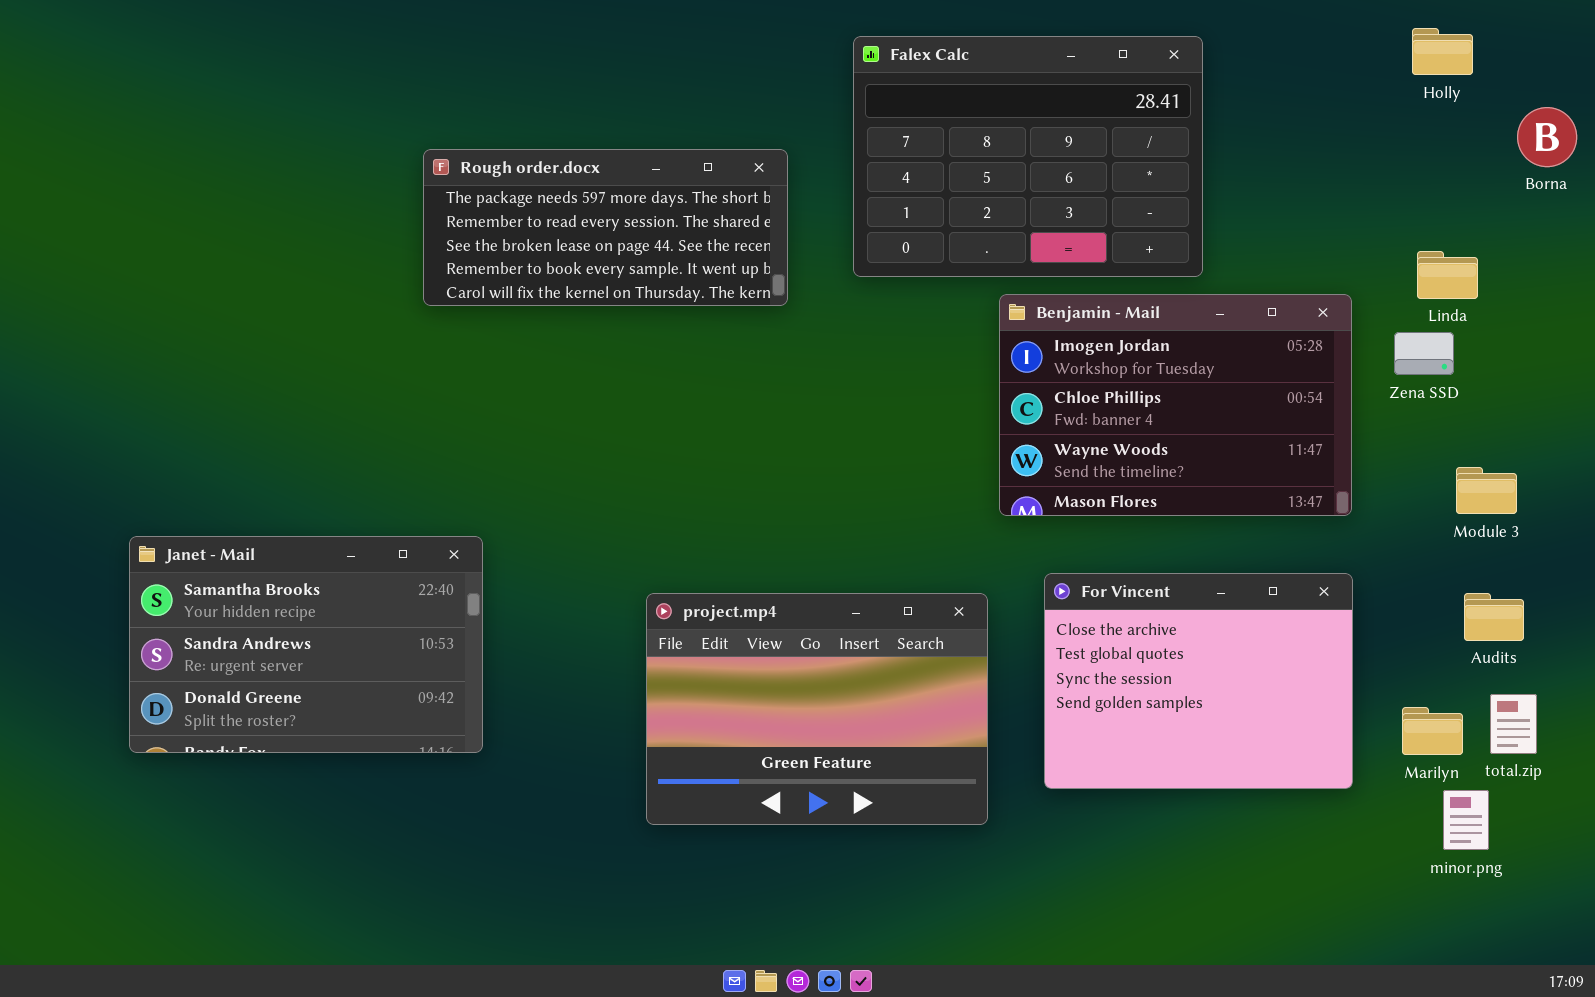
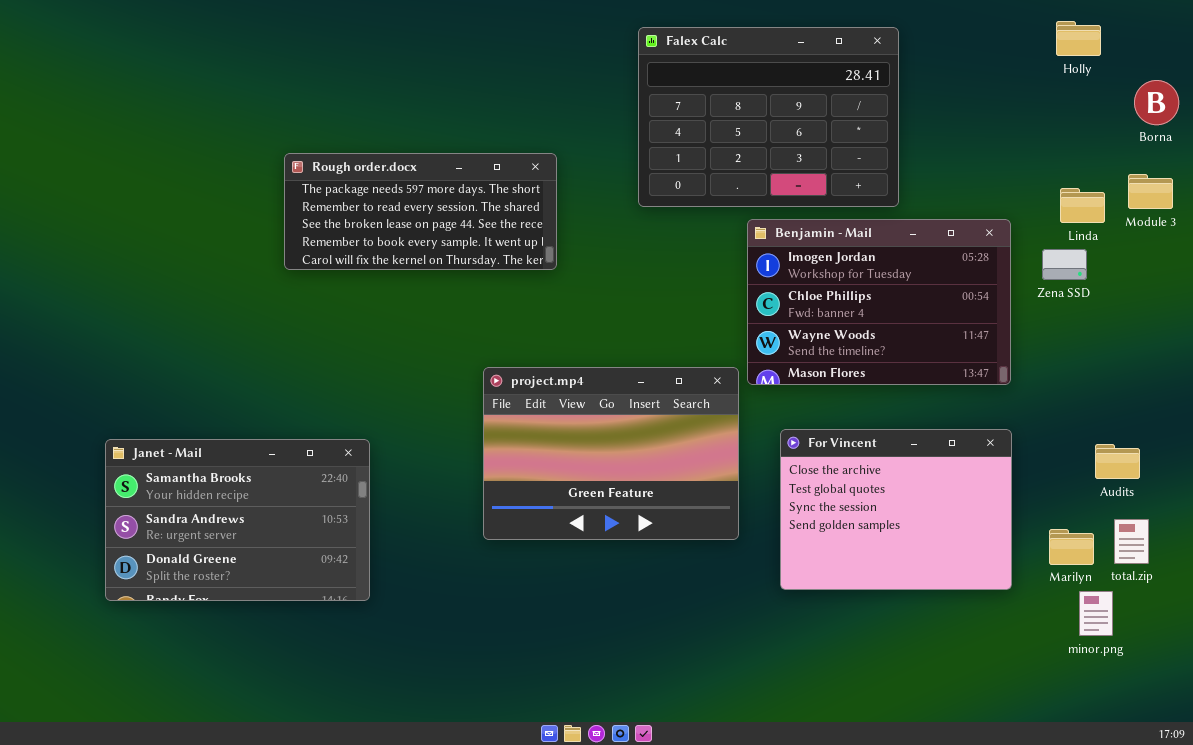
Rough order.docx: [423,149,788,306] -> [284,153,557,270], moved
Module 3: [1456,467,1517,514] -> [1128,174,1173,209], moved
Janet - Mail: [129,536,483,753] -> [105,439,370,601], moved
project.mp4: [646,593,988,825] -> [483,367,739,540], moved

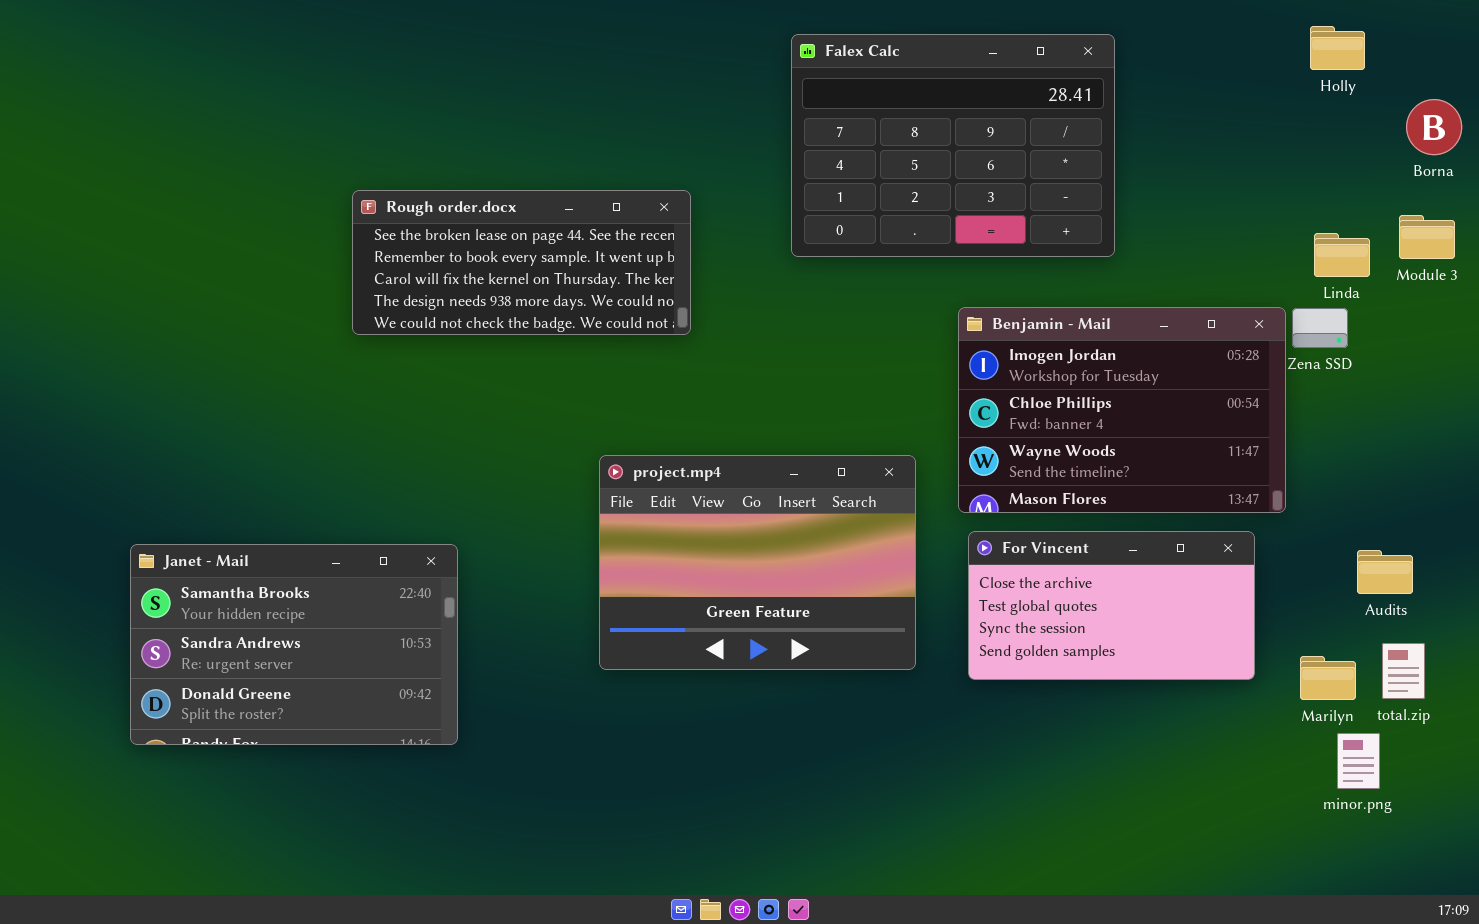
Rough order.docx: [284,153,557,270] -> [352,190,691,335], scrolled down 2 rows
Benjamin - Mail: [747,219,1011,385] -> [958,307,1286,513], moved
For Vincent: [780,429,1012,590] -> [968,531,1255,680], resized

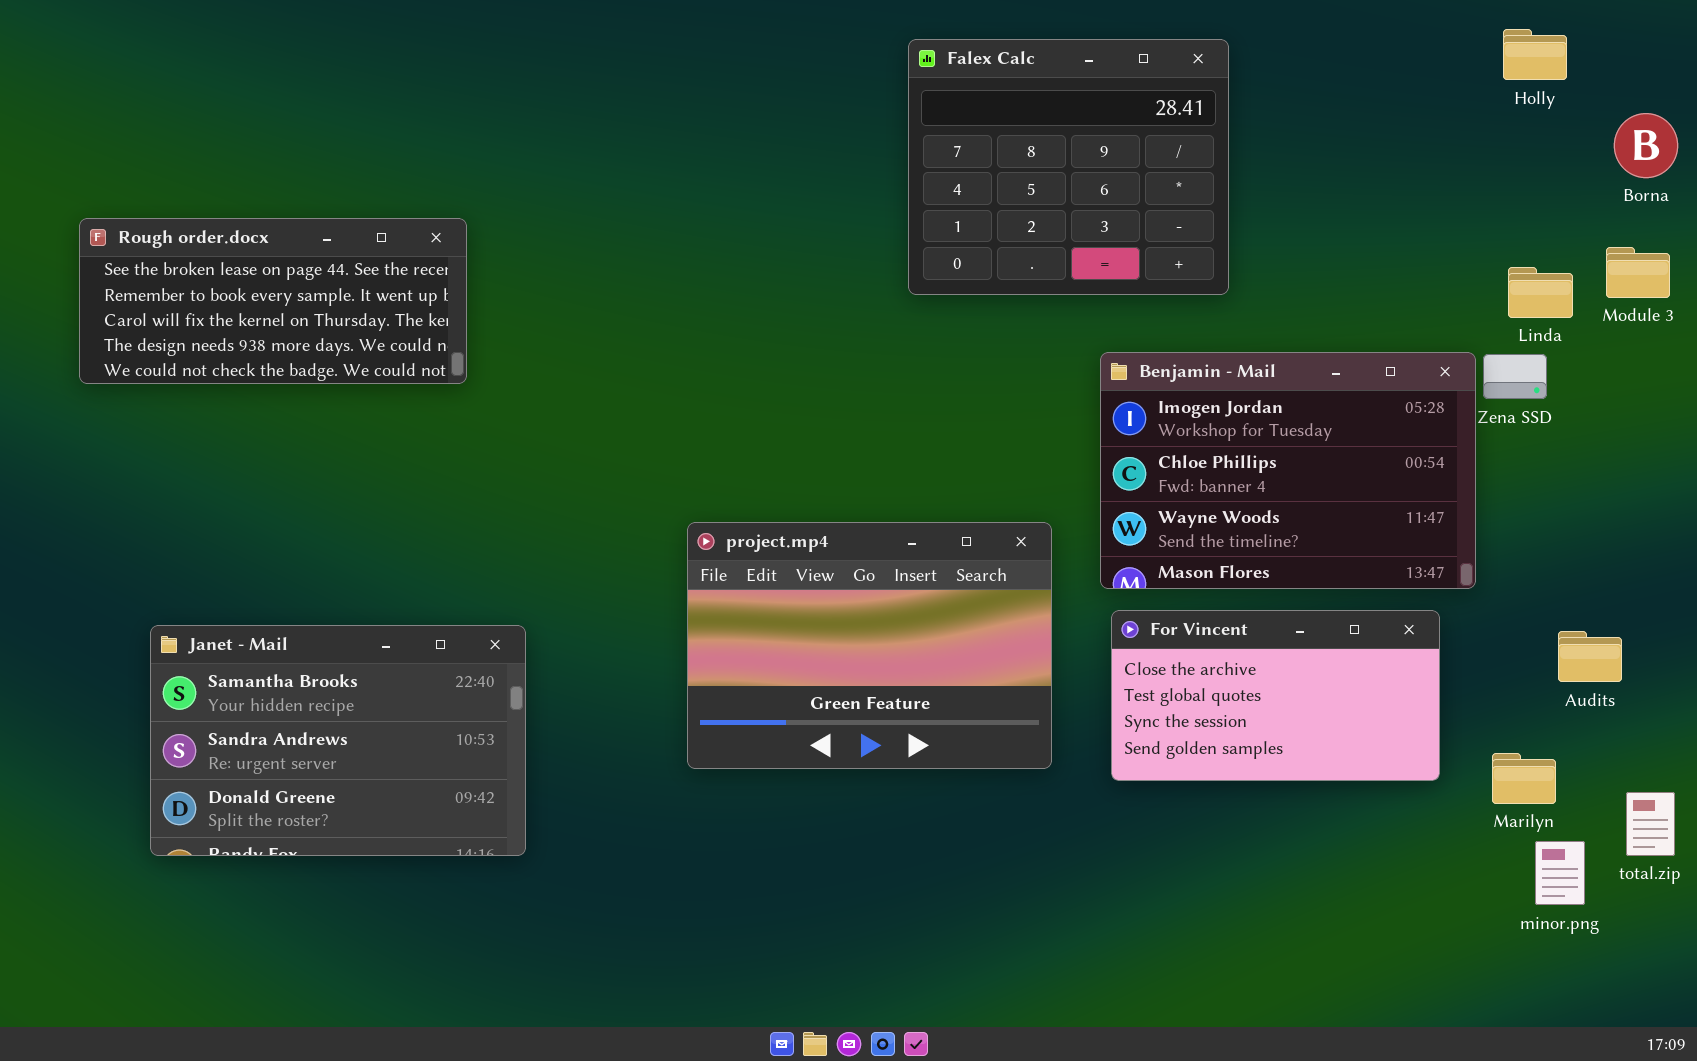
Falex Calc: [791,34,1115,257] -> [908,39,1229,295], resized
Rough order.docx: [352,190,691,335] -> [79,218,467,384], moved
total.zip: [1382,643,1425,699] -> [1626,792,1675,856], moved

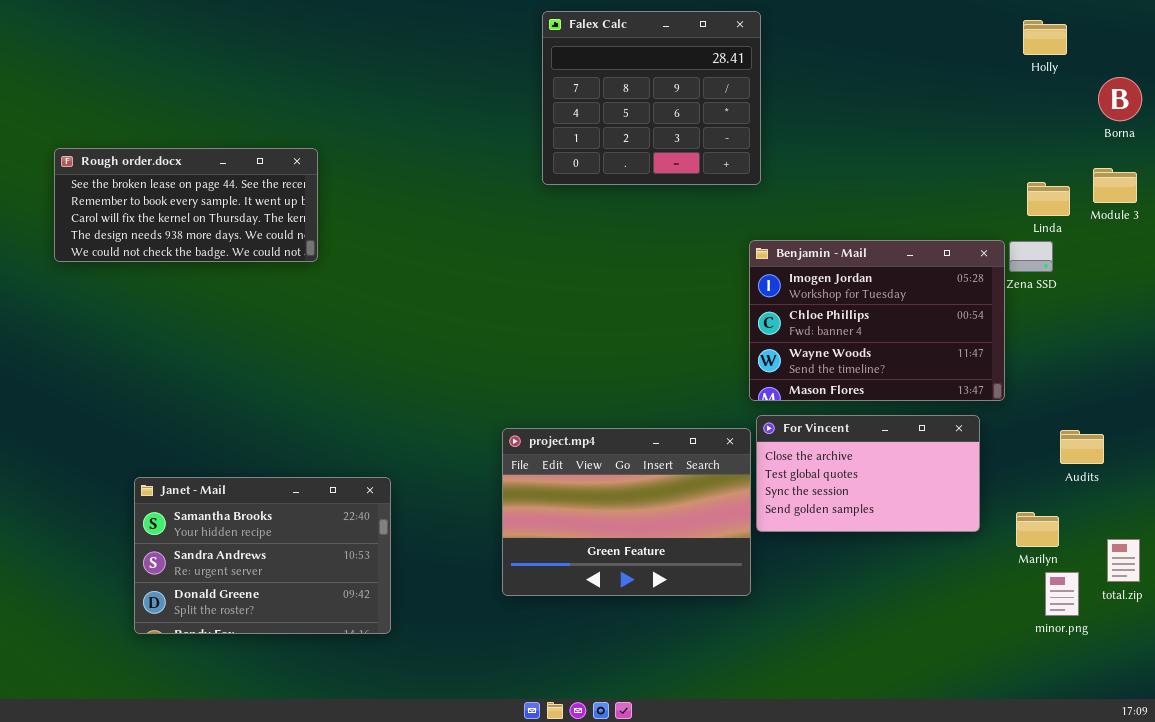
Falex Calc: [908,39,1229,295] -> [542,11,761,185], moved
project.mp4: [687,522,1052,769] -> [502,428,751,596], moved
Janet - Mail: [150,625,526,856] -> [134,477,391,634], moved

